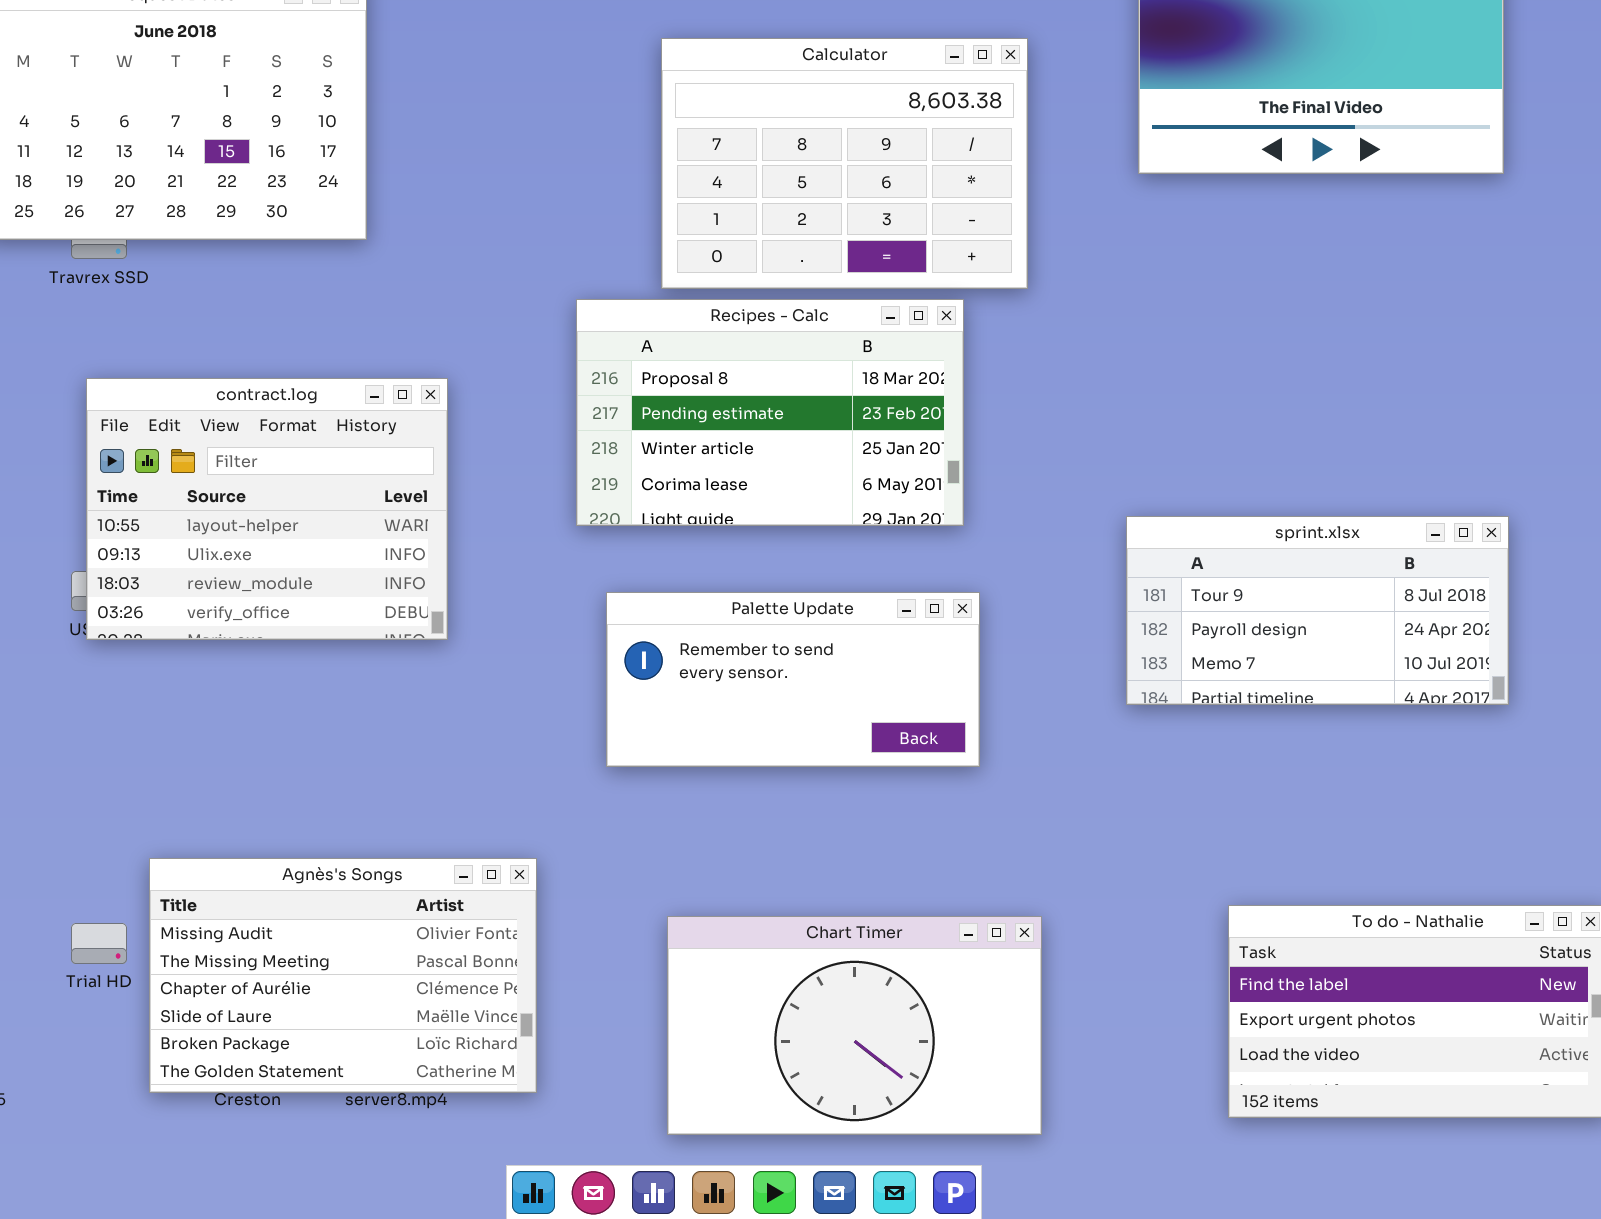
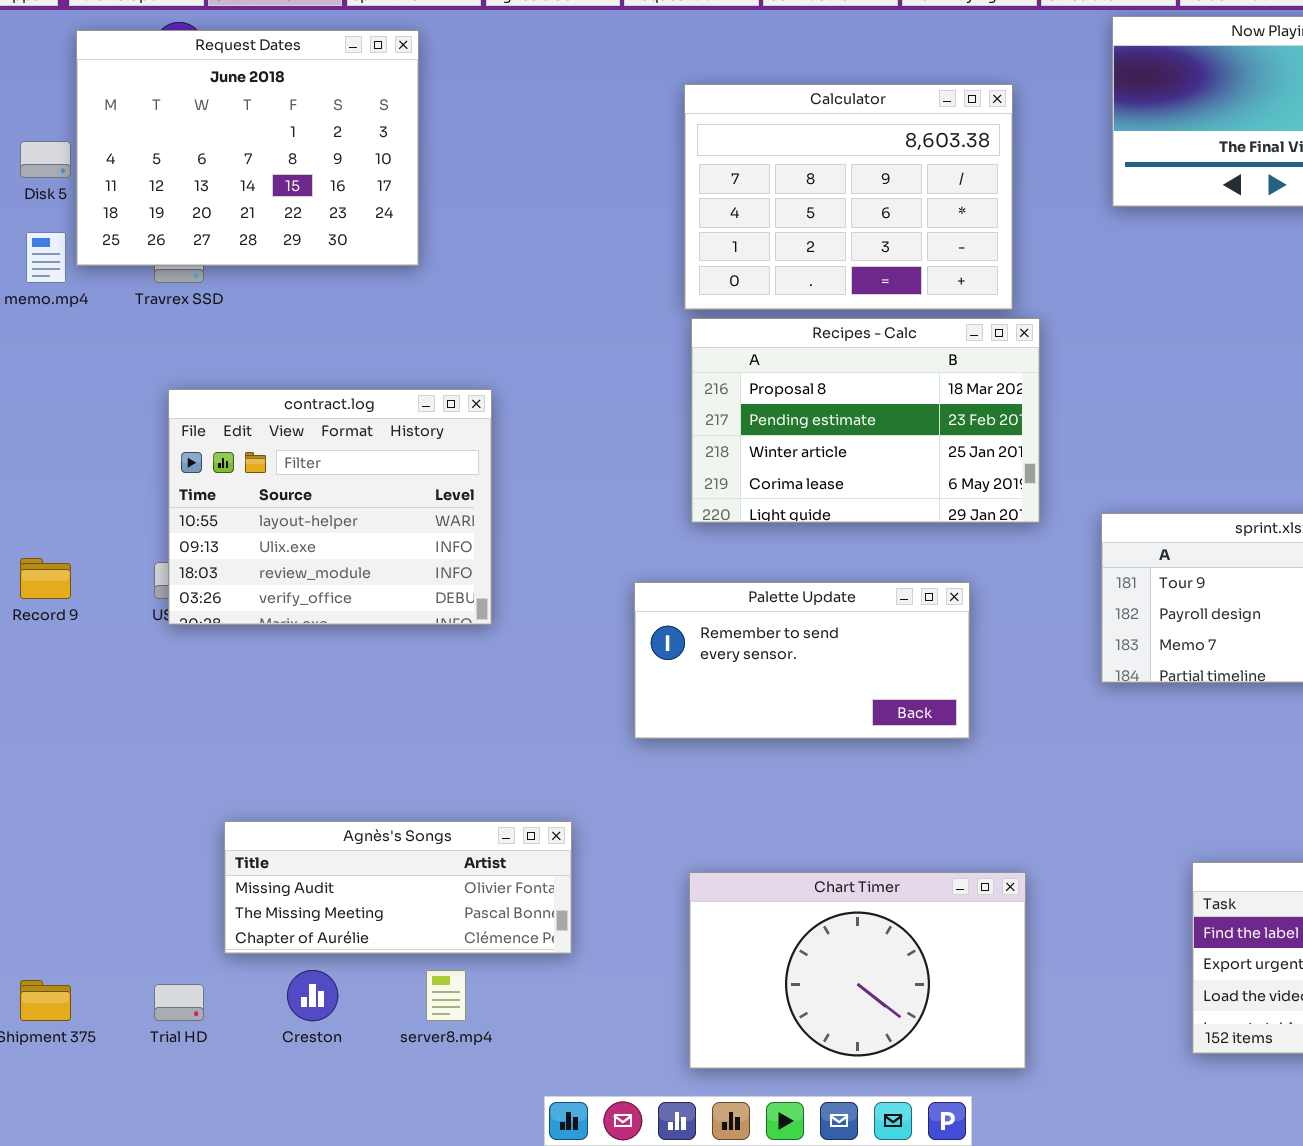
Recipes - Calc: [576,299,964,526] -> [691,318,1040,523], moved
Agnès's Songs: [149,858,537,1093] -> [224,821,572,954], resized
Trial HD: [71,923,127,964] -> [154,984,204,1021], moved

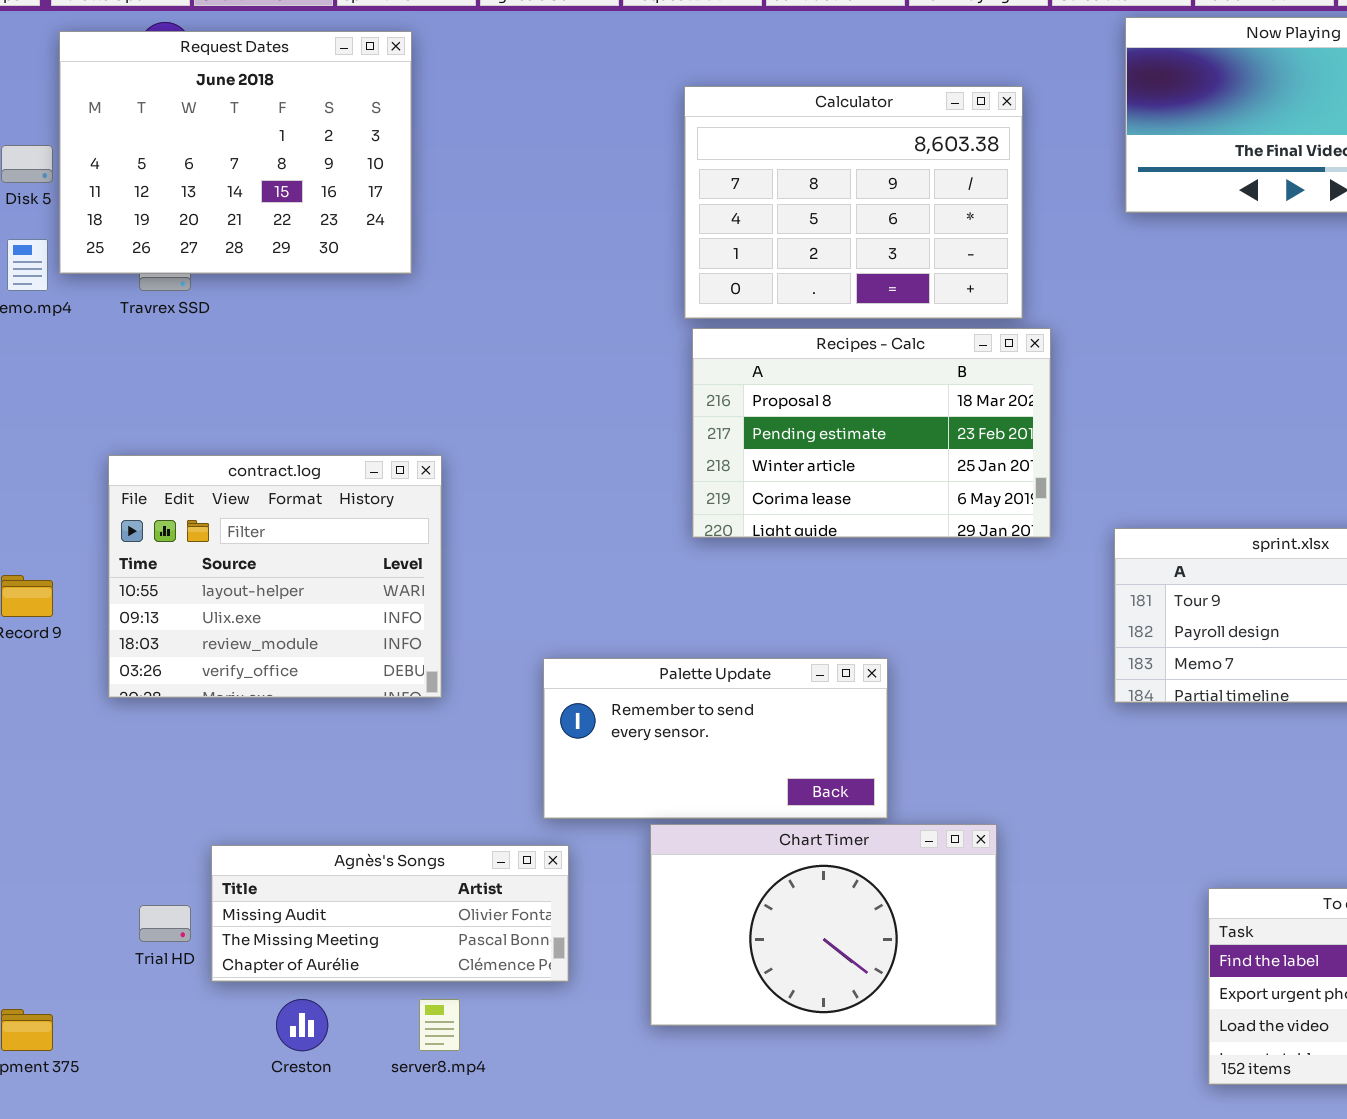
contract.log: [168,389,492,625] -> [108,455,442,698], moved
Palette Update: [634,582,970,739] -> [543,658,888,819], moved
Chart Timer: [689,872,1026,1069] -> [650,824,997,1026], moved
Trial HD: [154,984,204,1021] -> [139,905,191,942], moved

